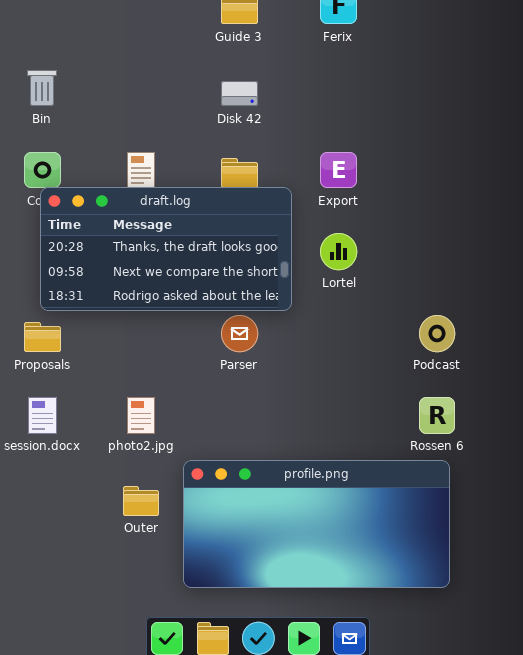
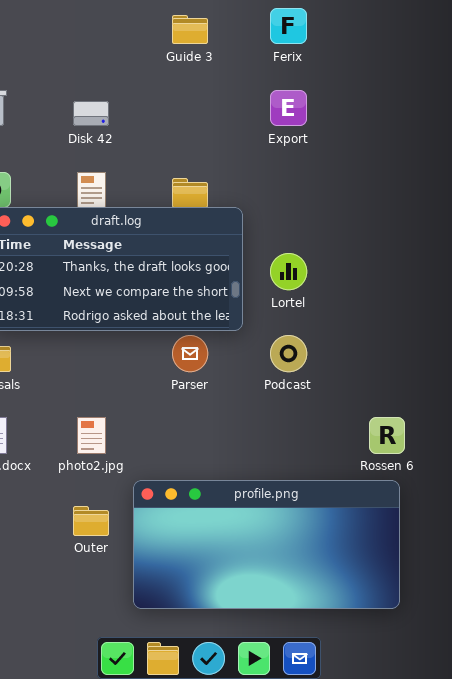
Disk 42: [221,81,258,106] -> [73,101,109,126], moved
Export: [320,152,357,188] -> [270,90,307,126], moved
Podcast: [419,315,455,352] -> [270,335,307,372], moved

